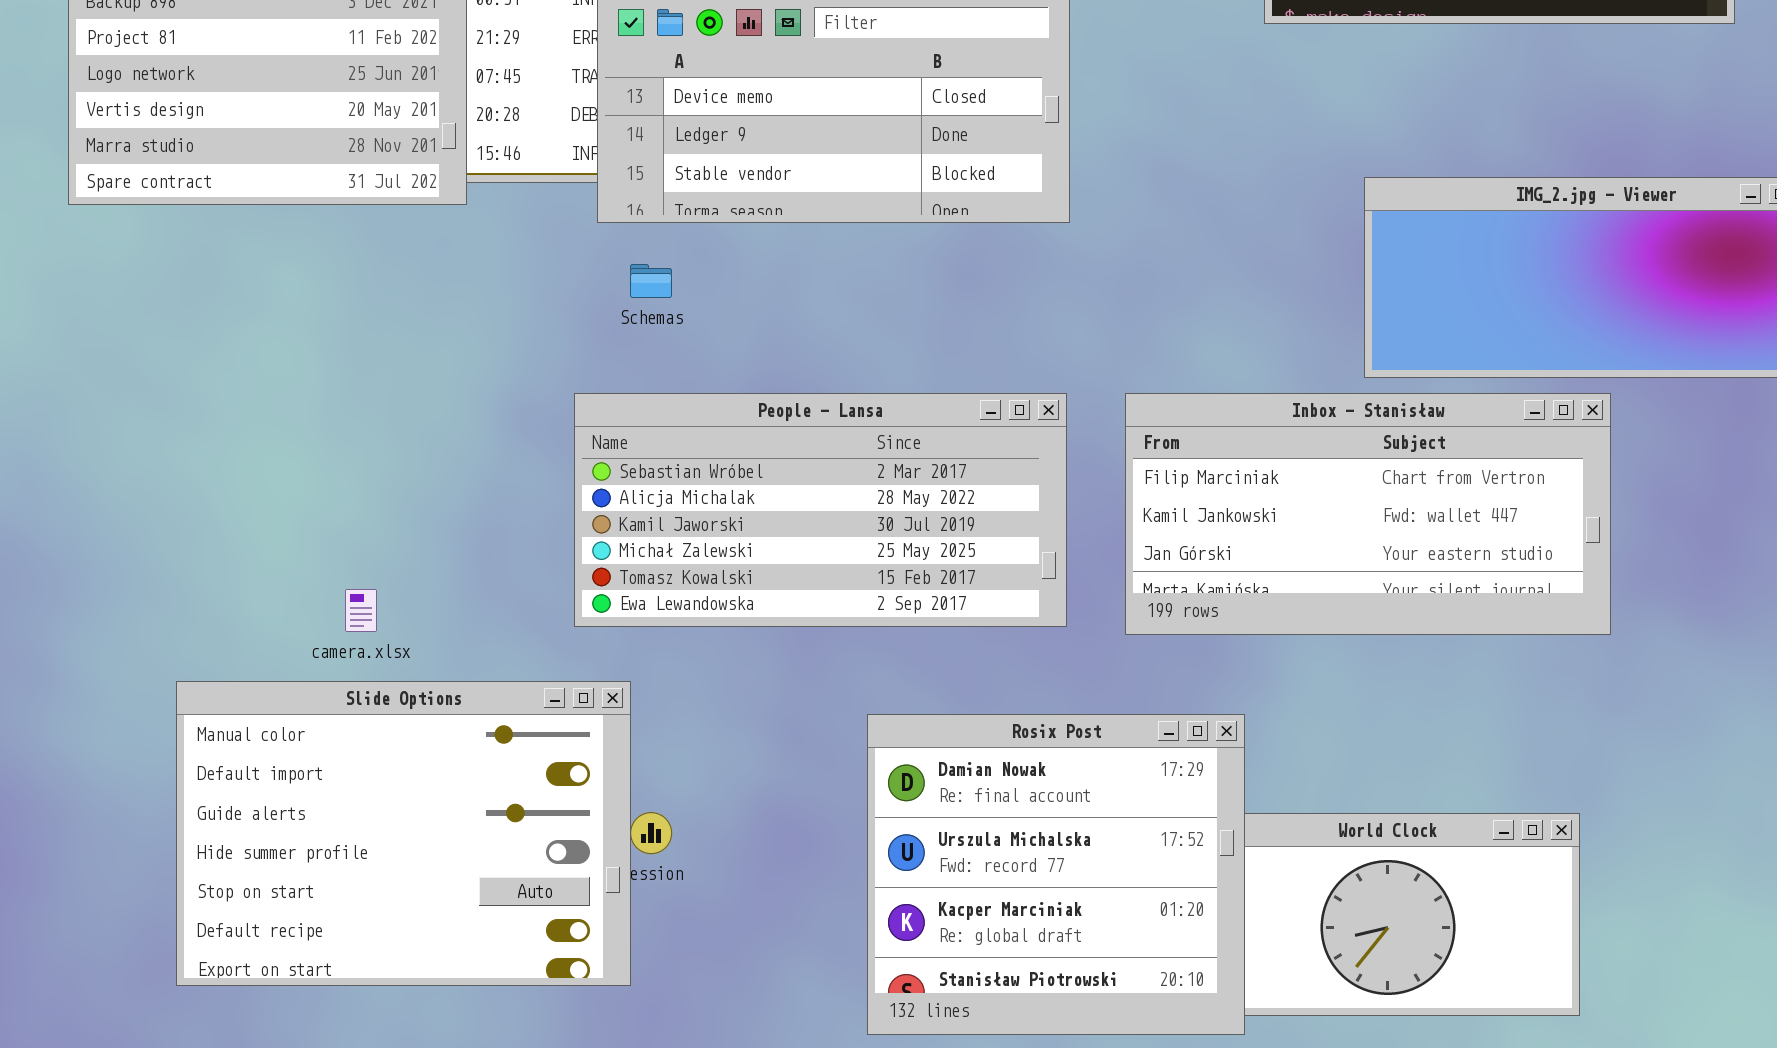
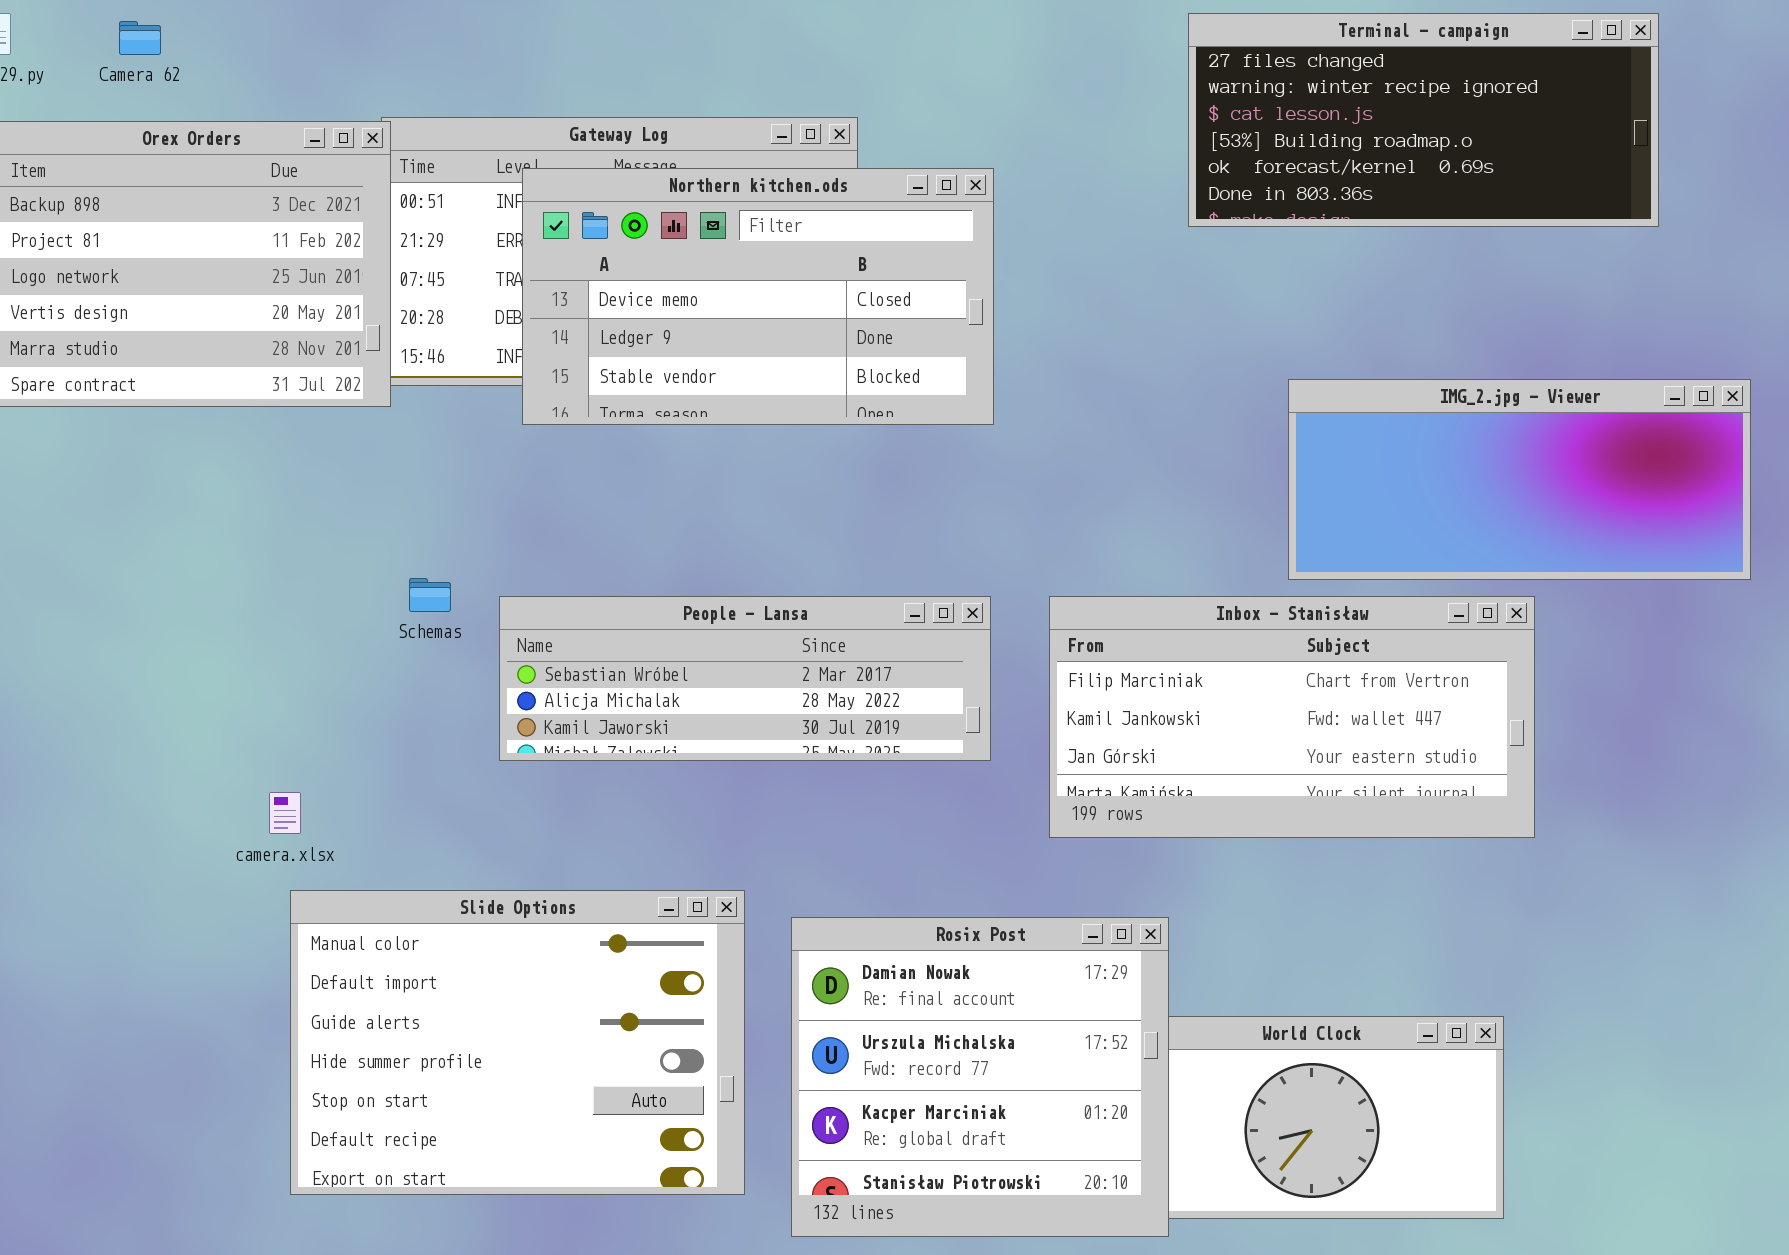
Schemas: [630,264,672,298] -> [409,578,451,612], moved
People - Lansa: [574,393,1067,627] -> [499,596,991,761], resized
Slide Options: [176,681,631,986] -> [290,890,745,1195], moved

